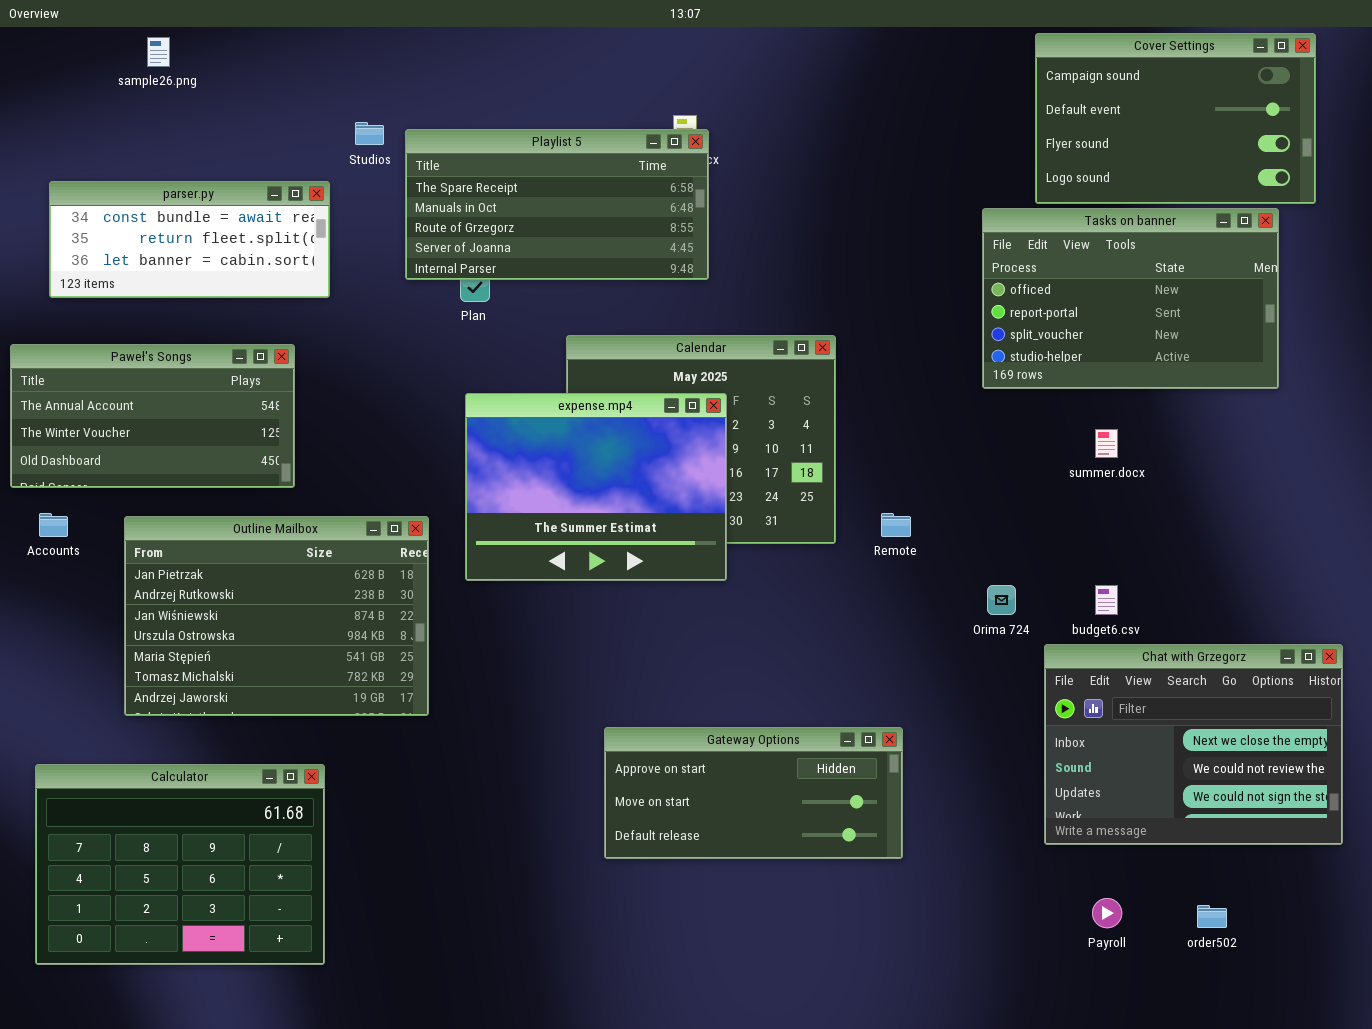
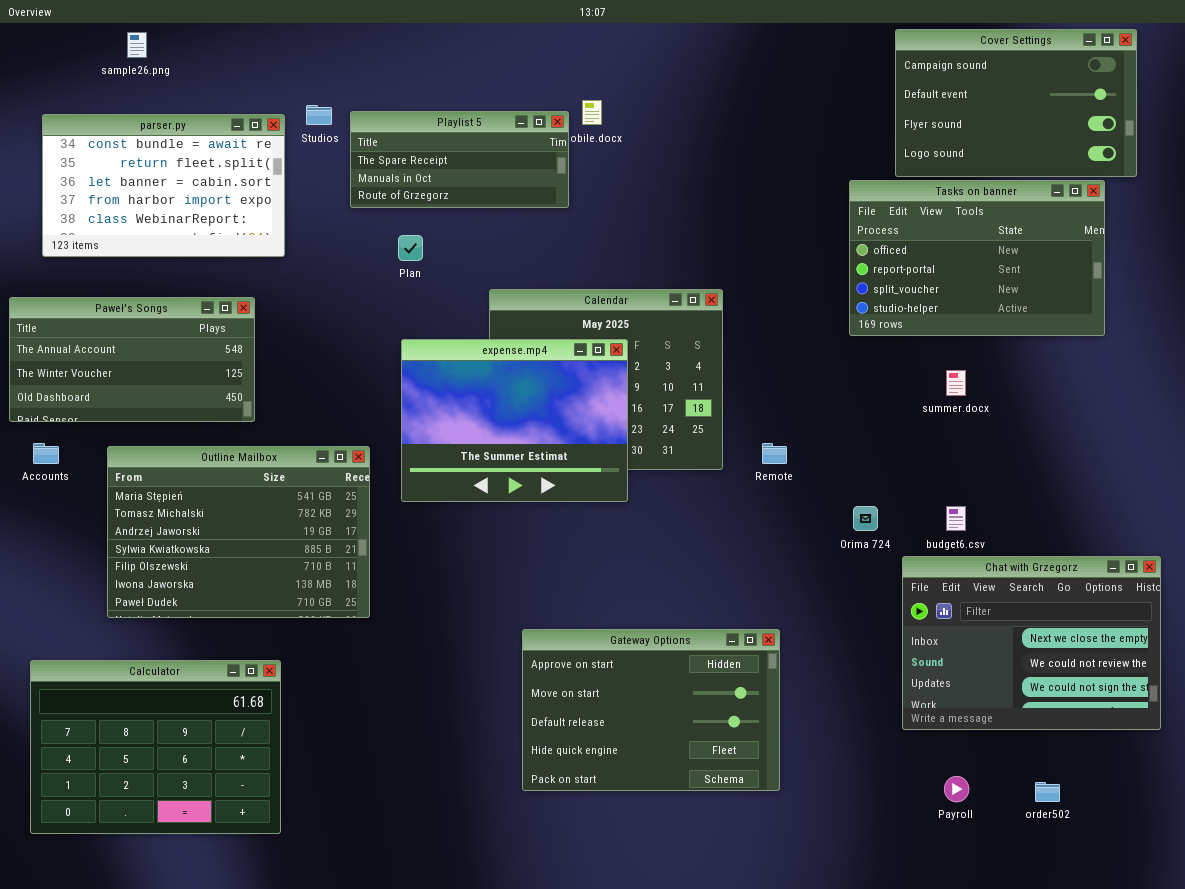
Playlist 5: [405,129,709,280] -> [350,111,569,208], resized
parser.py: [49,181,330,298] -> [42,114,285,257], resized
Outline Mailbox: [124,516,429,716] -> [107,446,370,618], scrolled down 4 rows
Gateway Options: [604,727,903,859] -> [522,629,780,791], resized

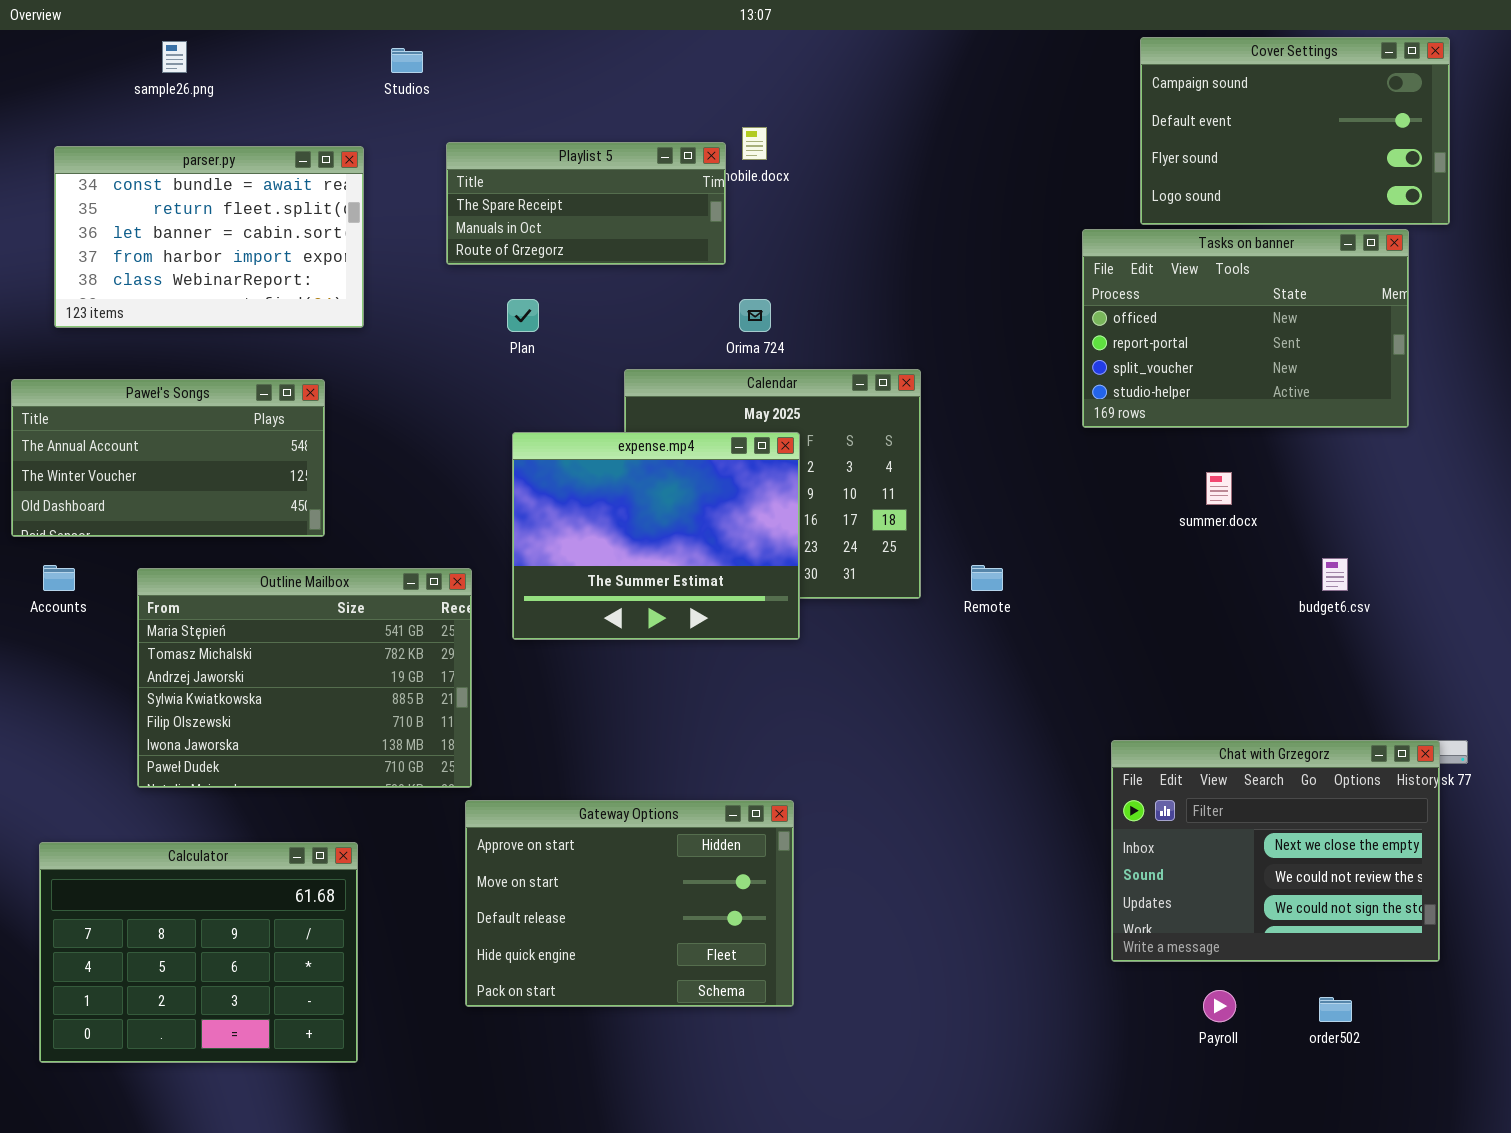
Studios: [306,105,332,125] -> [391,48,423,73], moved
Orima 724: [853,506,878,531] -> [739,299,771,332], moved
budget6.csv: [946,506,966,531] -> [1322,558,1348,591], moved
Chat with Grzegorz: [902,556,1161,730] -> [1111,740,1440,962], moved
Gateway Options: [522,629,780,791] -> [465,800,794,1007], moved

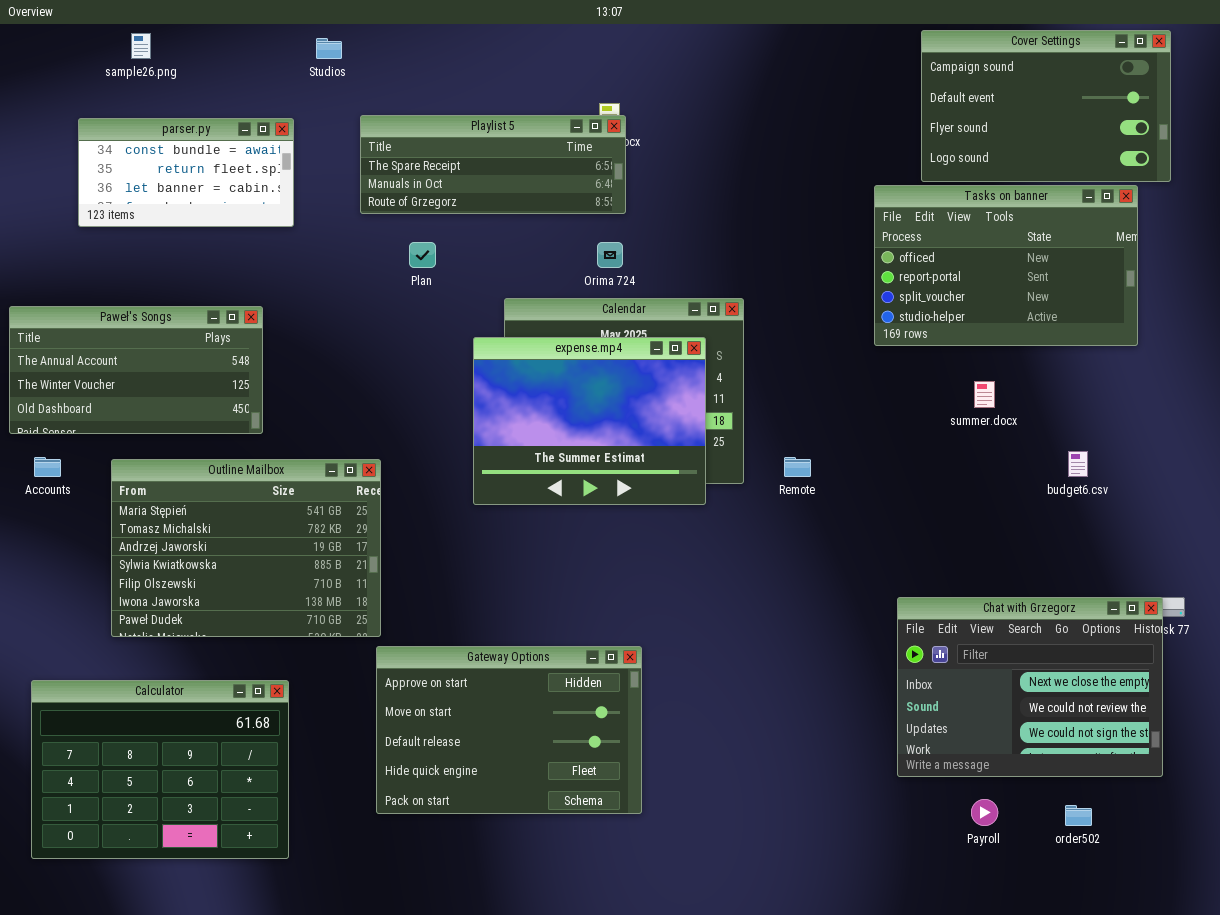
Playlist 5: [446,142,726,265] -> [360,115,626,214], resized
parser.py: [54,146,364,328] -> [78,118,294,227], resized
expense.mp4: [512,432,800,640] -> [473,337,706,505], moved

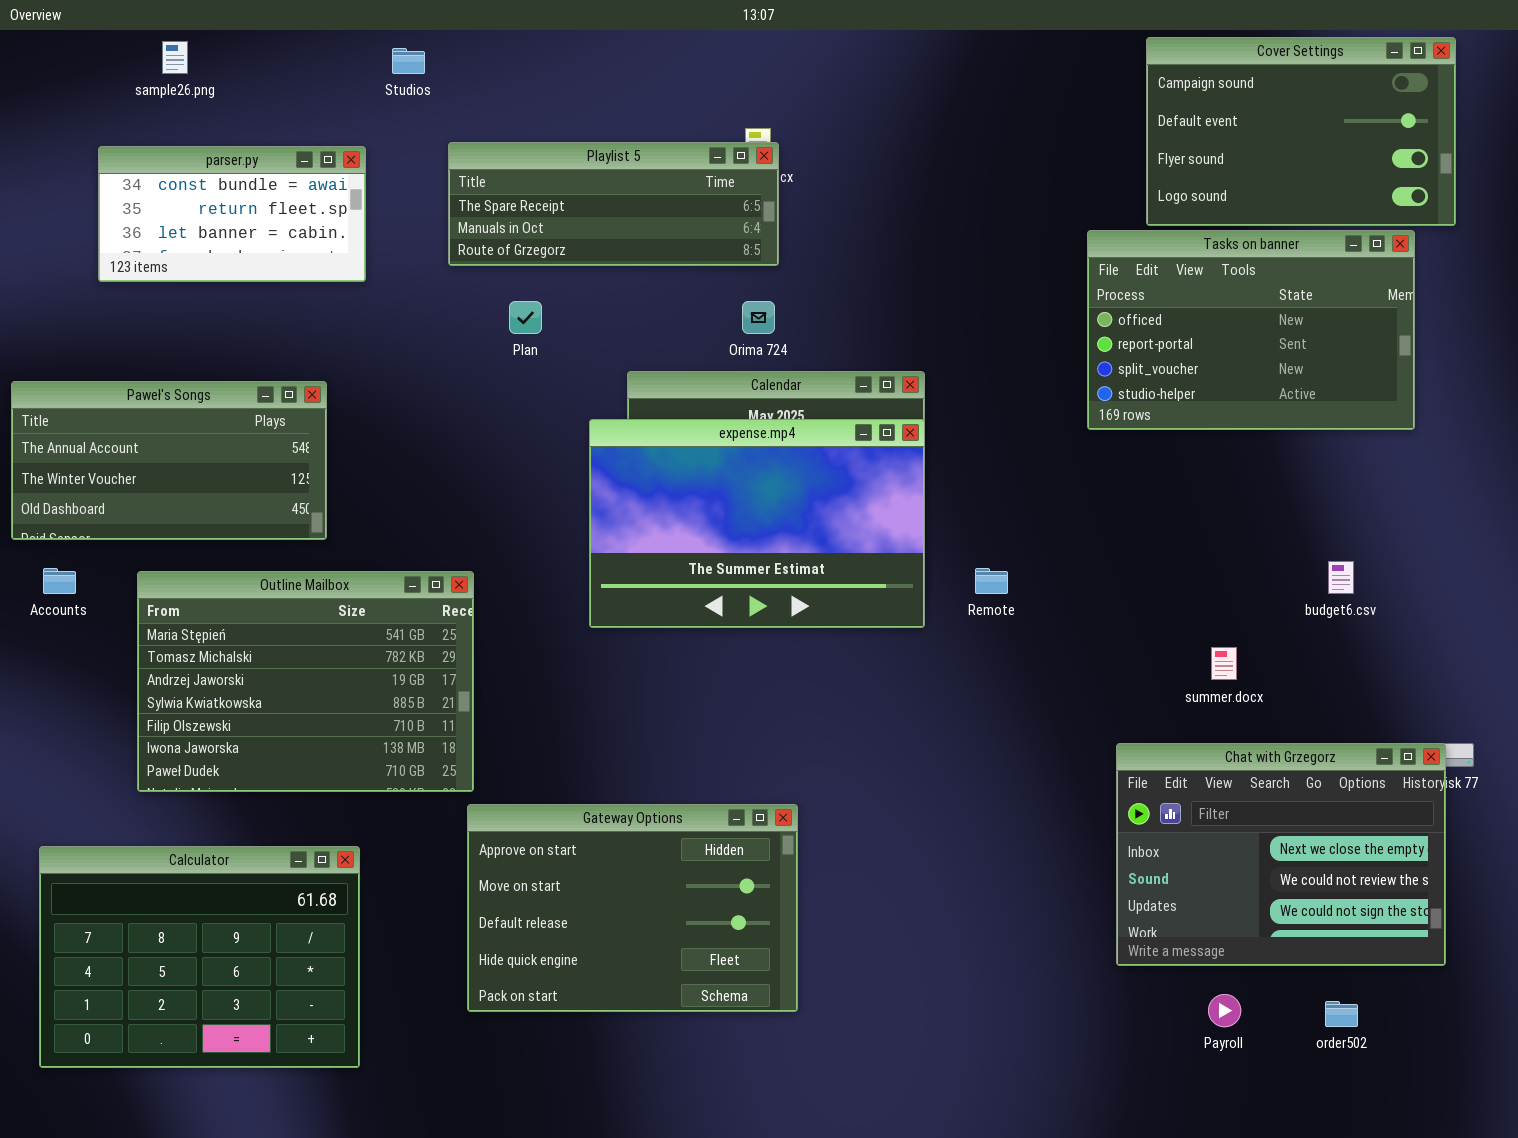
expense.mp4: [473,337,706,505] -> [589,419,925,628], resized
summer.docx: [974,381,995,408] -> [1211,647,1237,680], moved

